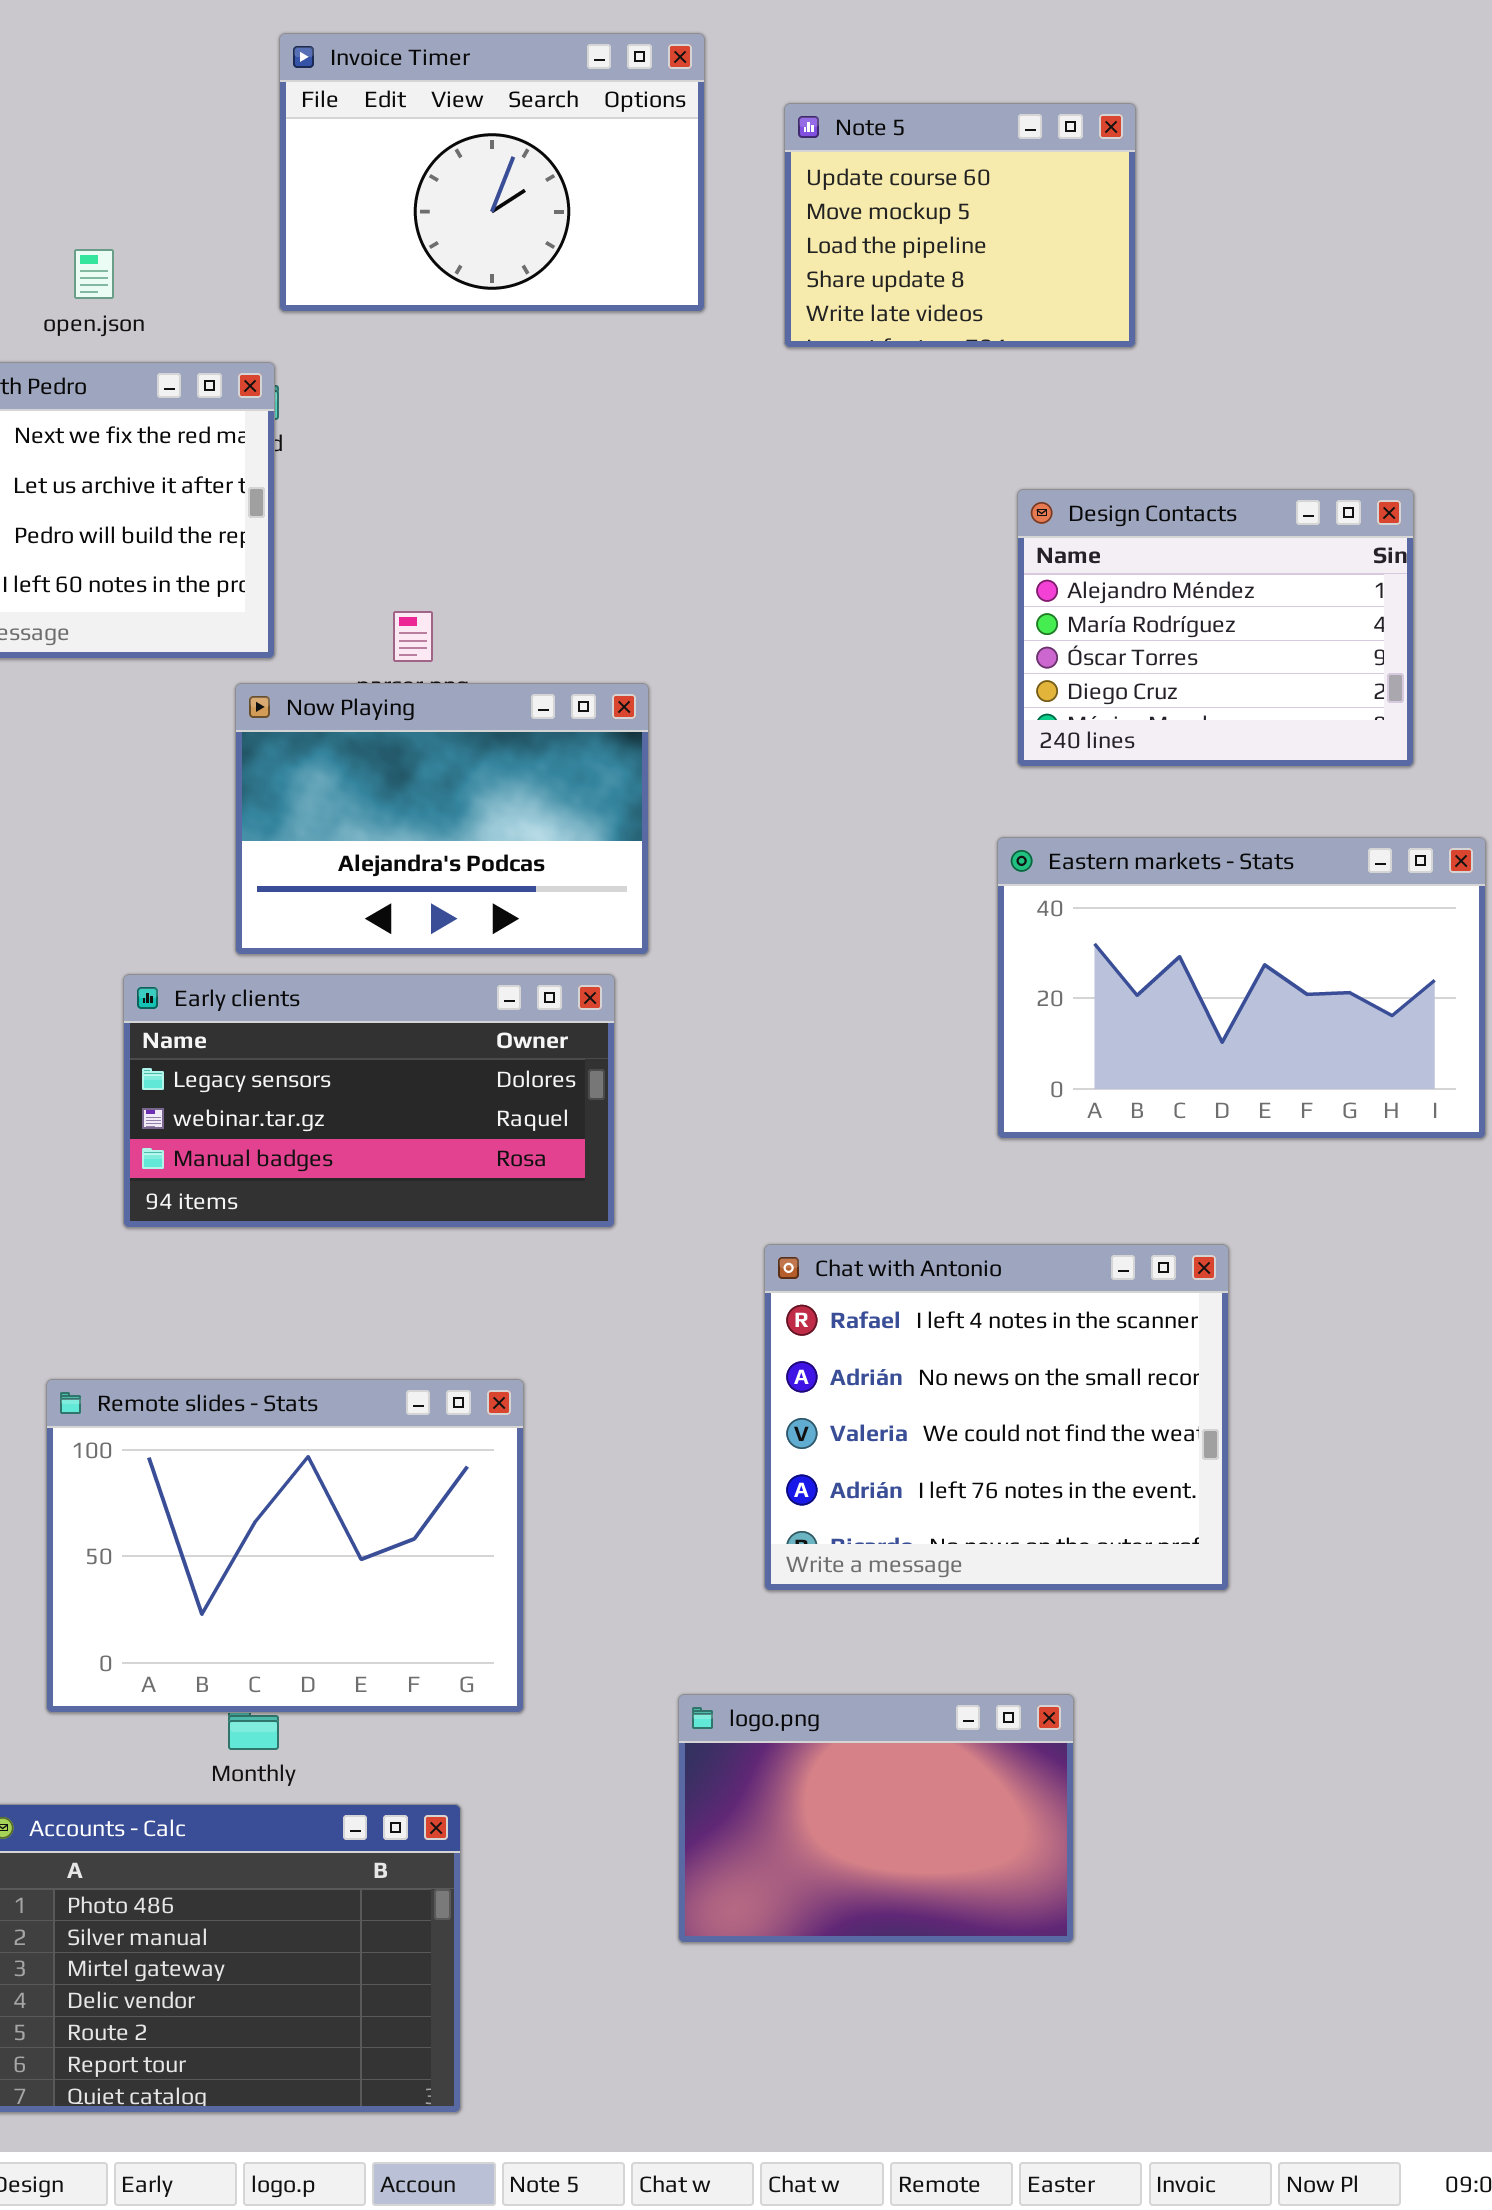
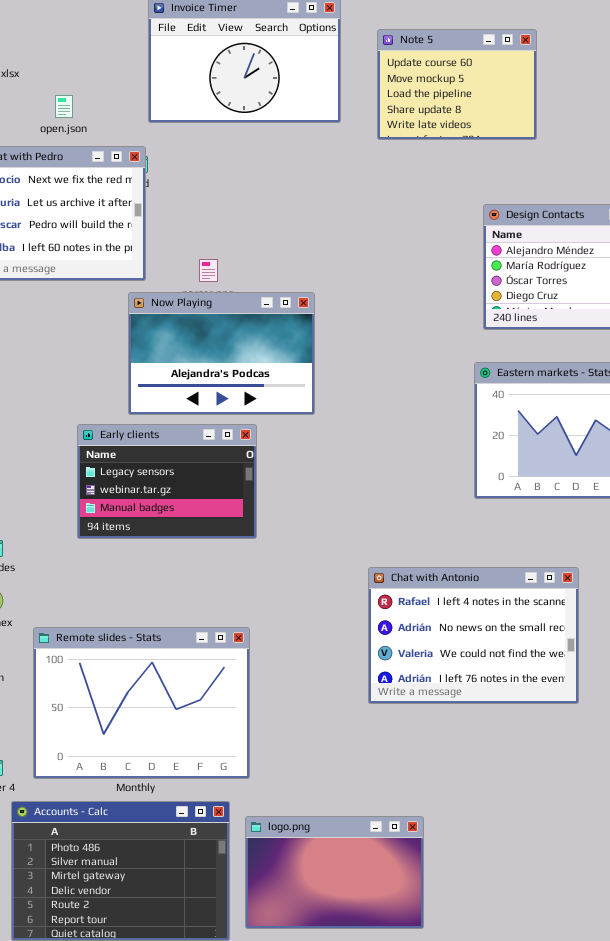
Early clients: [123,974,615,1228] -> [77,424,257,539], resized
Chat with Antonio: [764,1244,1229,1591] -> [368,567,579,704], resized
Remote slides - Stats: [46,1379,524,1713] -> [33,627,250,779], moved
logo.png: [678,1694,1074,1943] -> [245,816,424,929], moved

